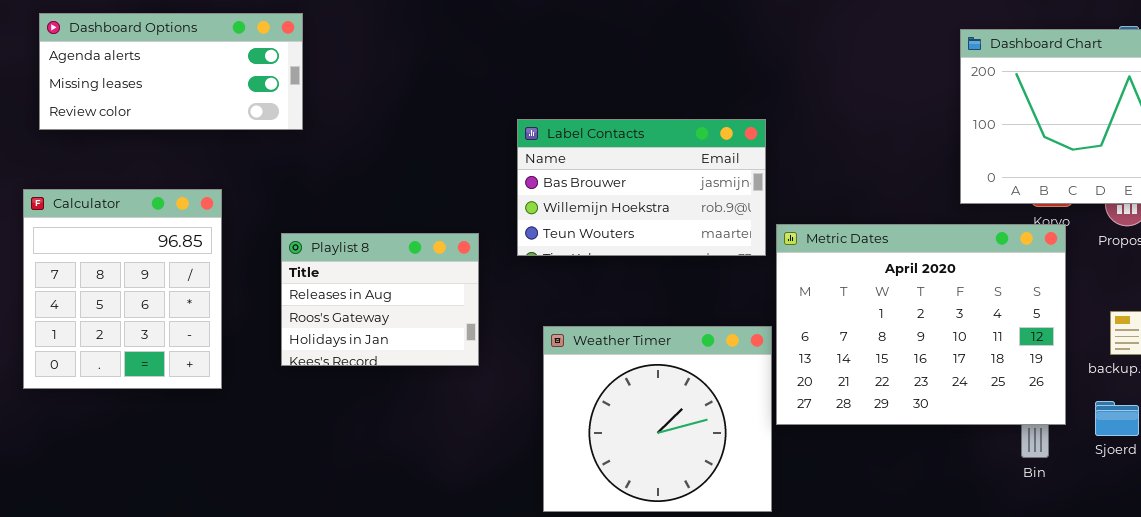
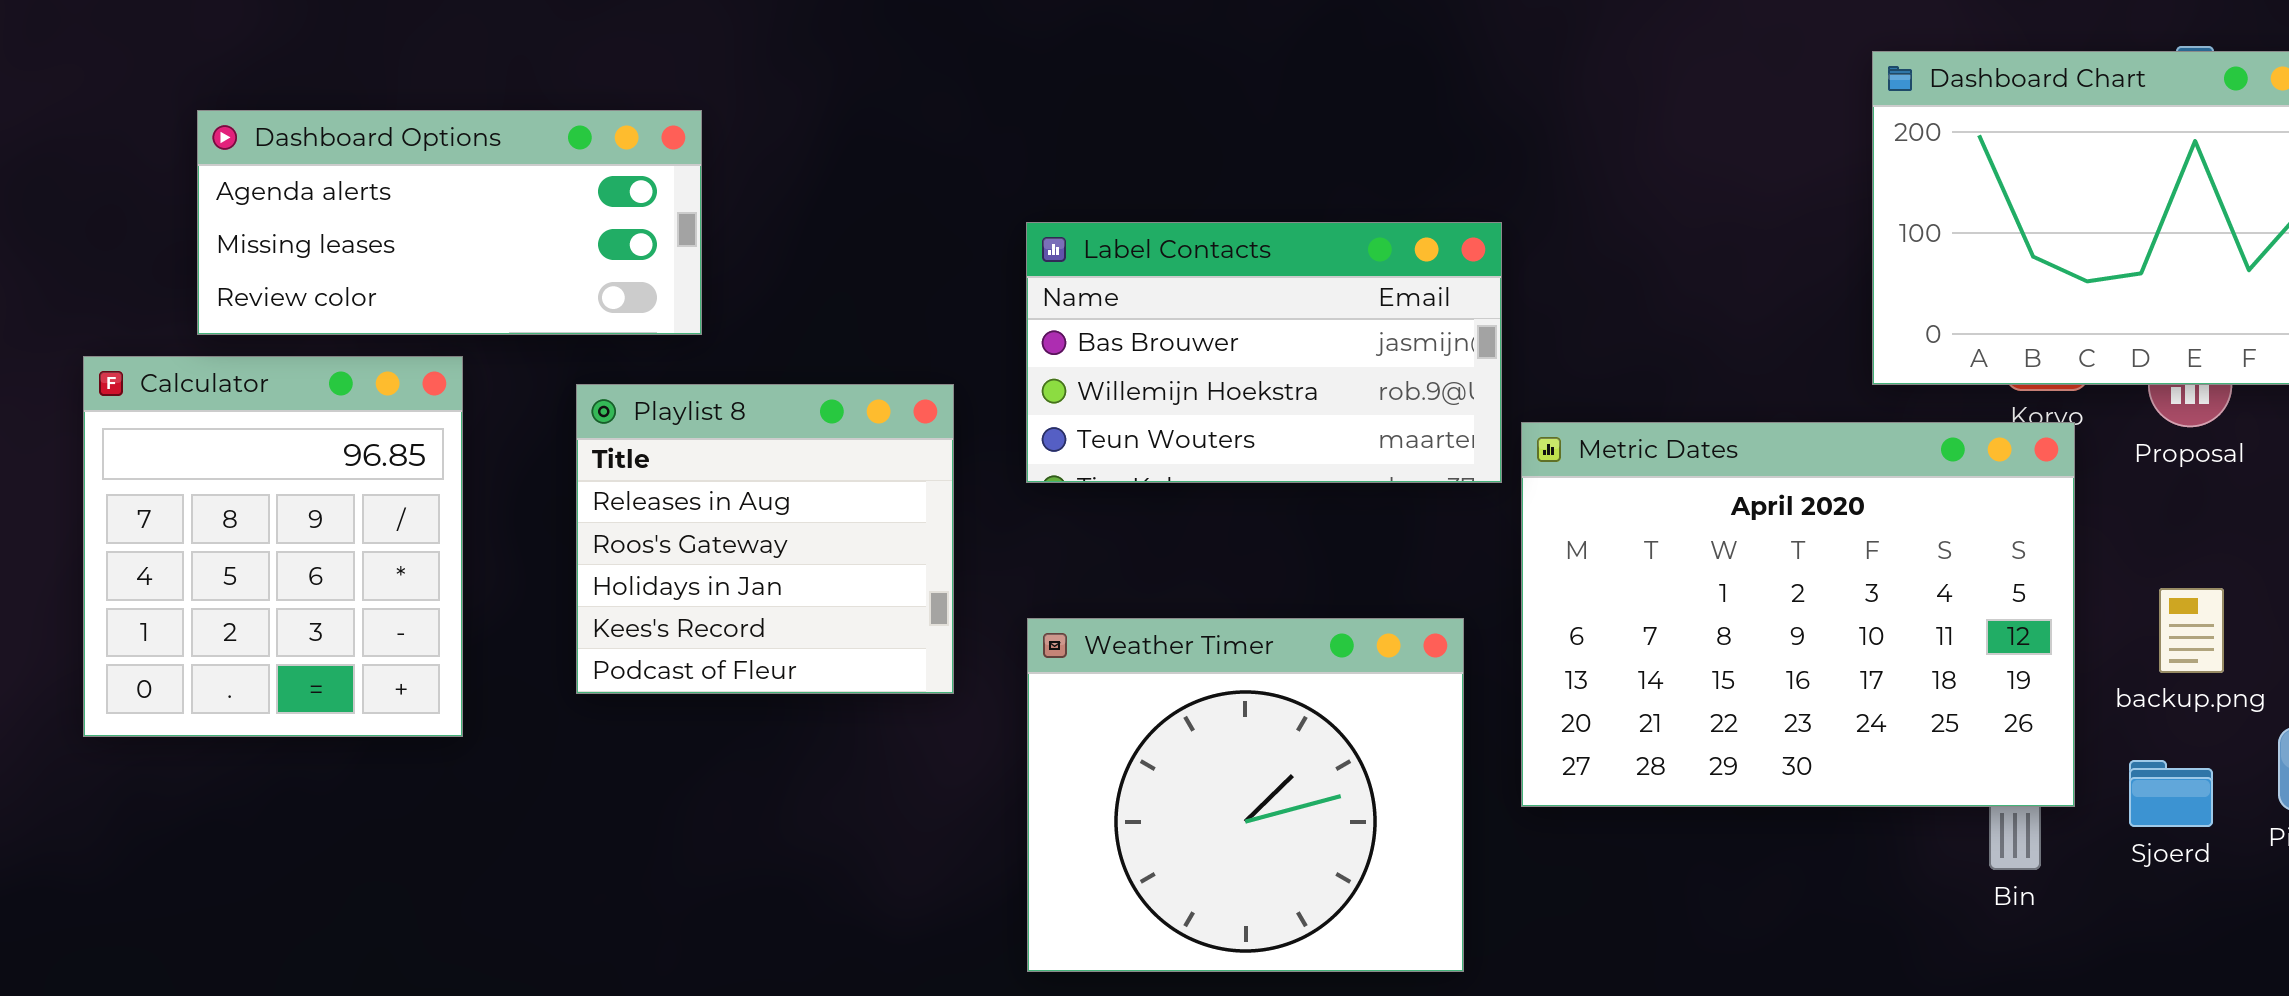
Dashboard Options: [39,13,303,130] -> [197,110,702,335], moved
Playlist 8: [281,233,479,366] -> [576,384,954,694], resized
Weather Timer: [543,326,772,512] -> [1027,618,1464,972], moved

